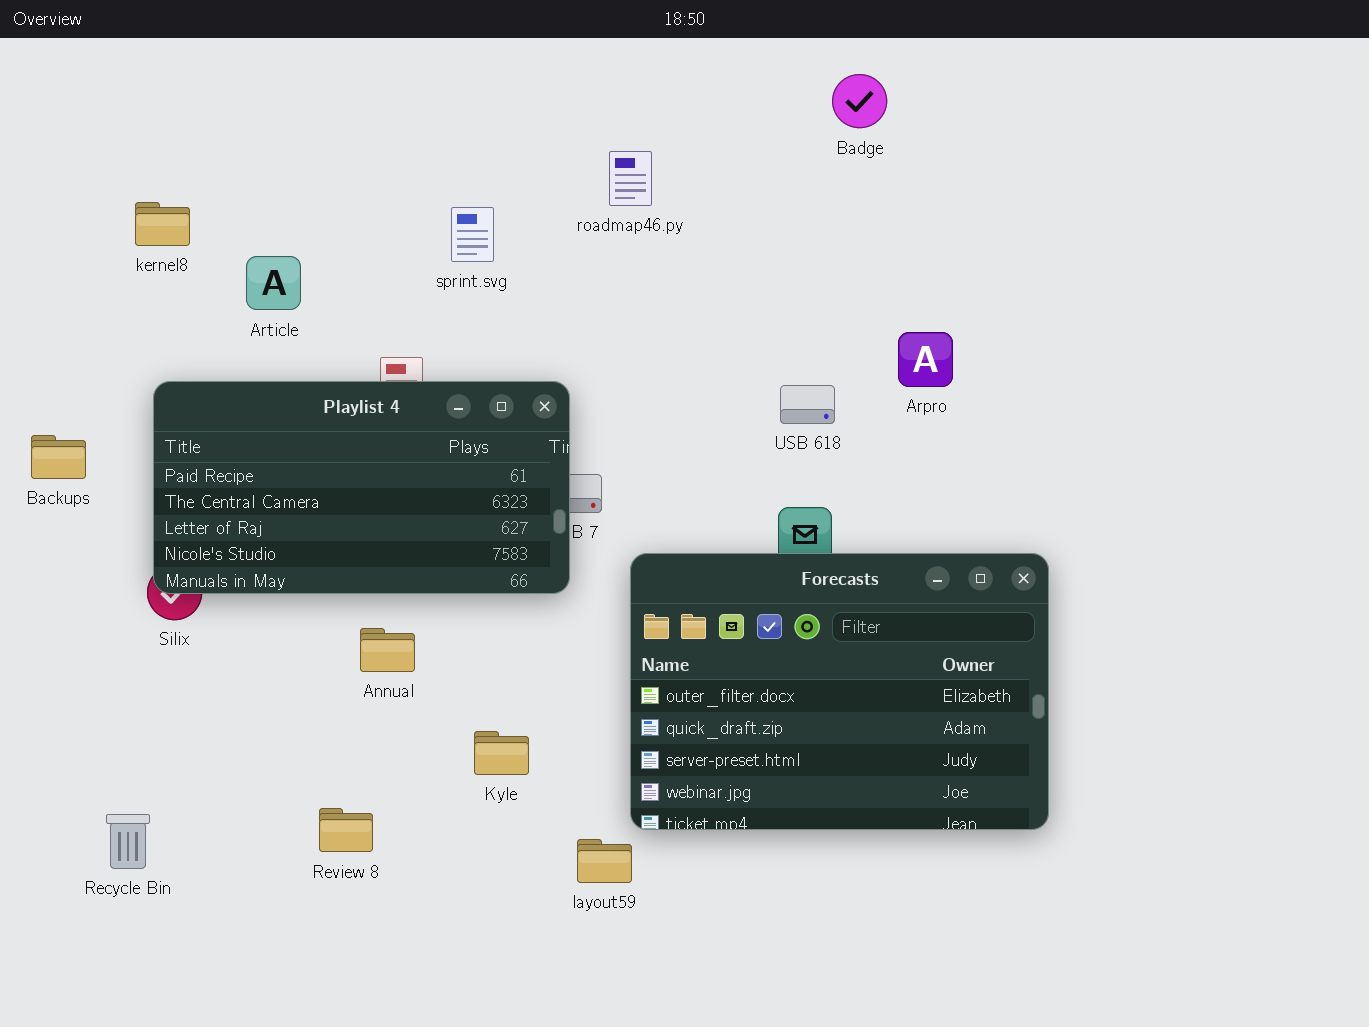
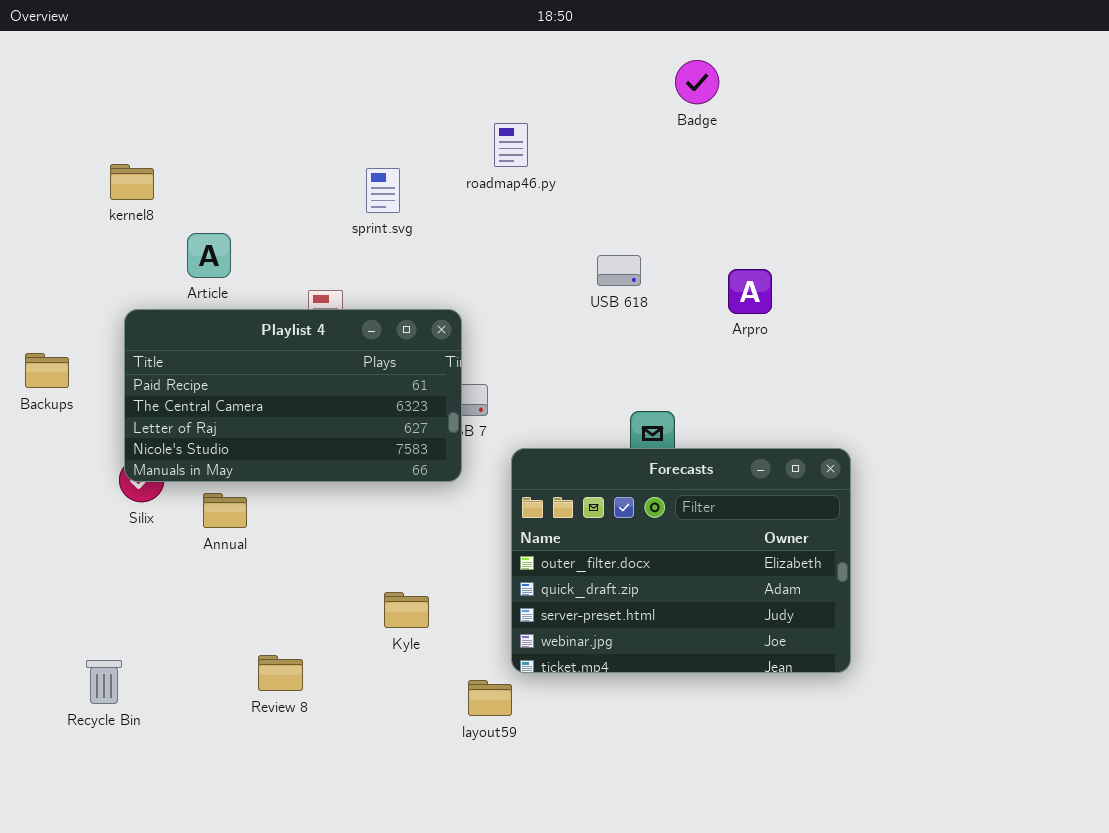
Article: [246,256,301,310] -> [187,233,231,278], moved
USB 618: [780,385,835,424] -> [597,255,641,286], moved
Annual: [360,628,415,672] -> [203,493,247,528], moved

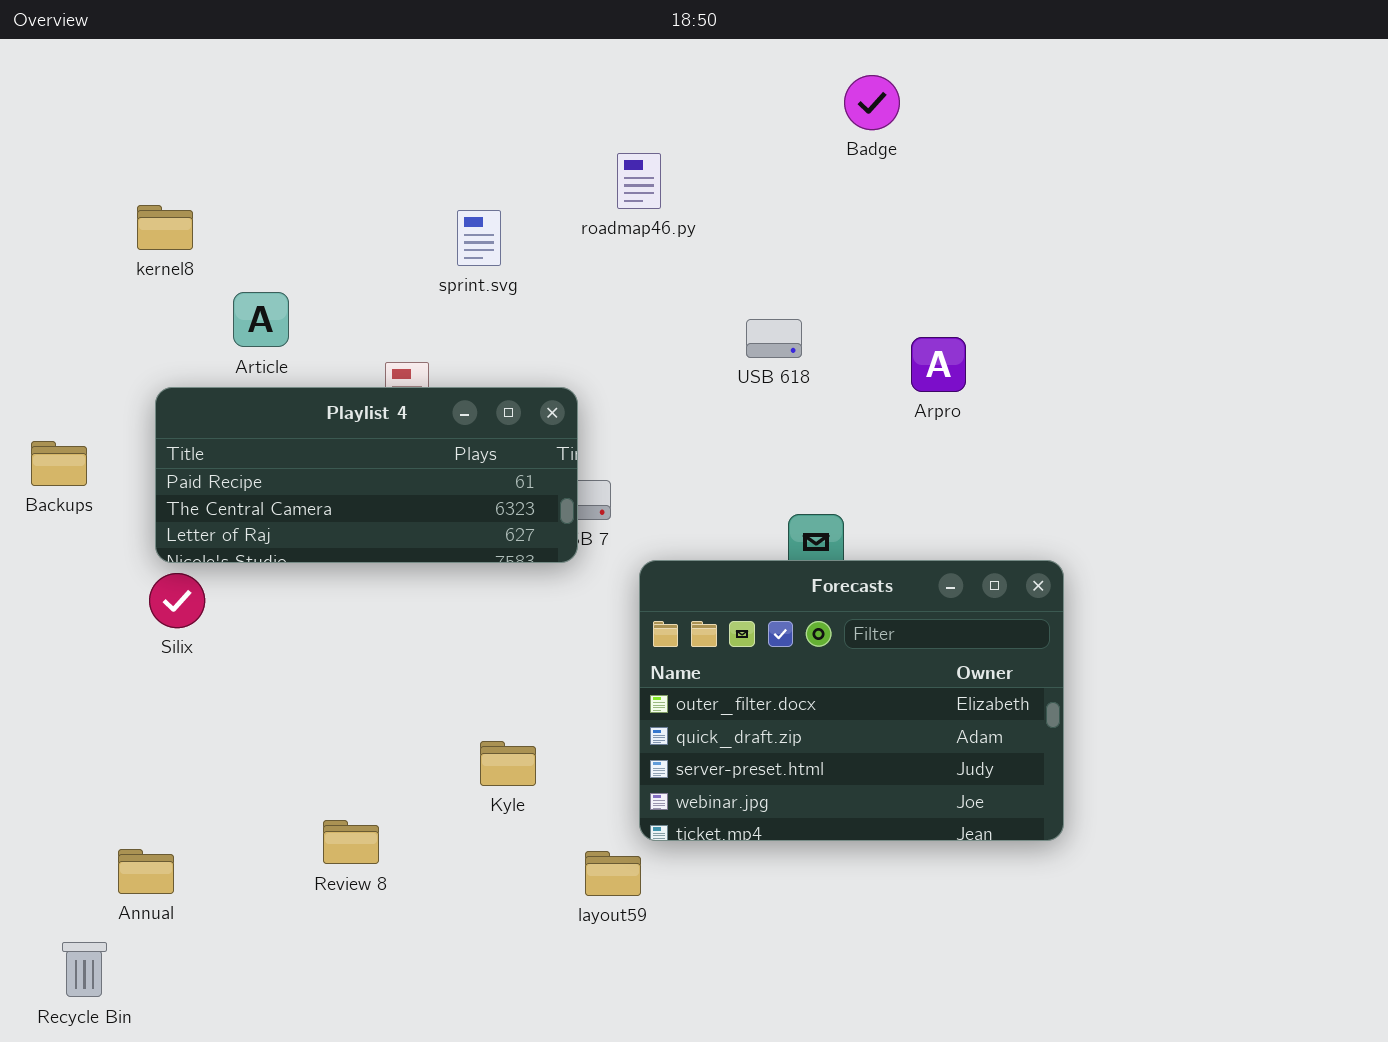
Playlist 4: [124,309,462,482] -> [155,387,578,563], resized
Annual: [203,493,247,528] -> [118,849,174,894], moved
Recycle Bin: [86,660,122,704] -> [62,942,107,997], moved

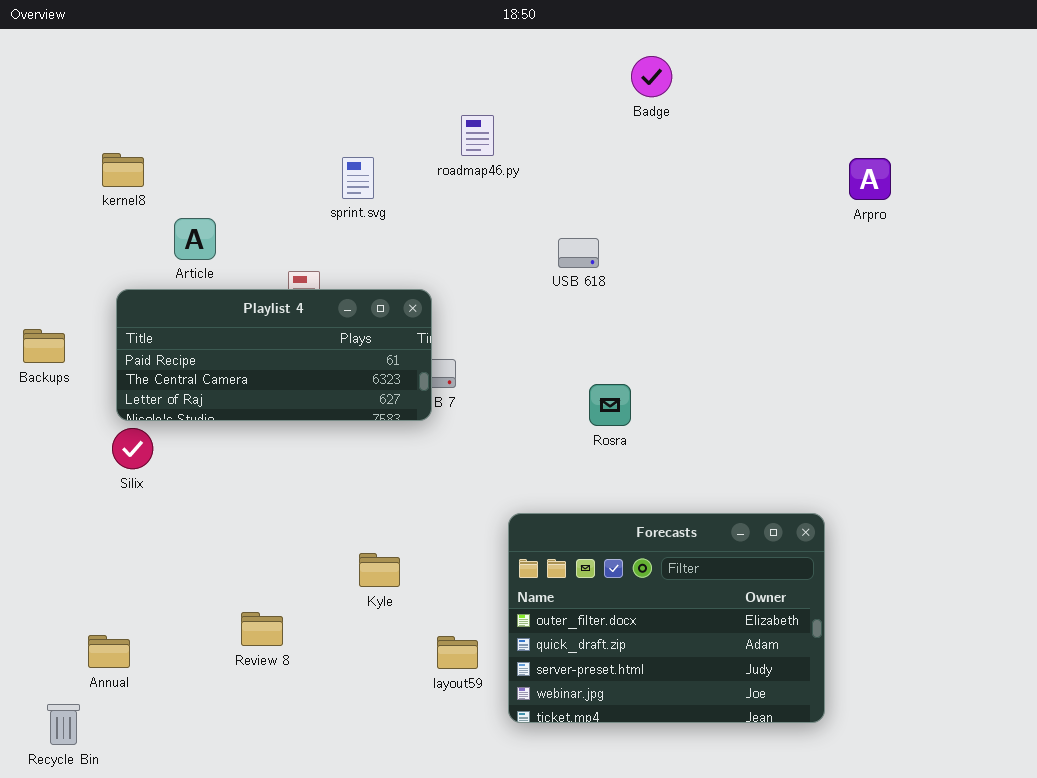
Arpro: [911,337,966,392] -> [849,158,891,200], moved
Forecasts: [639,560,1064,841] -> [508,513,825,723], moved

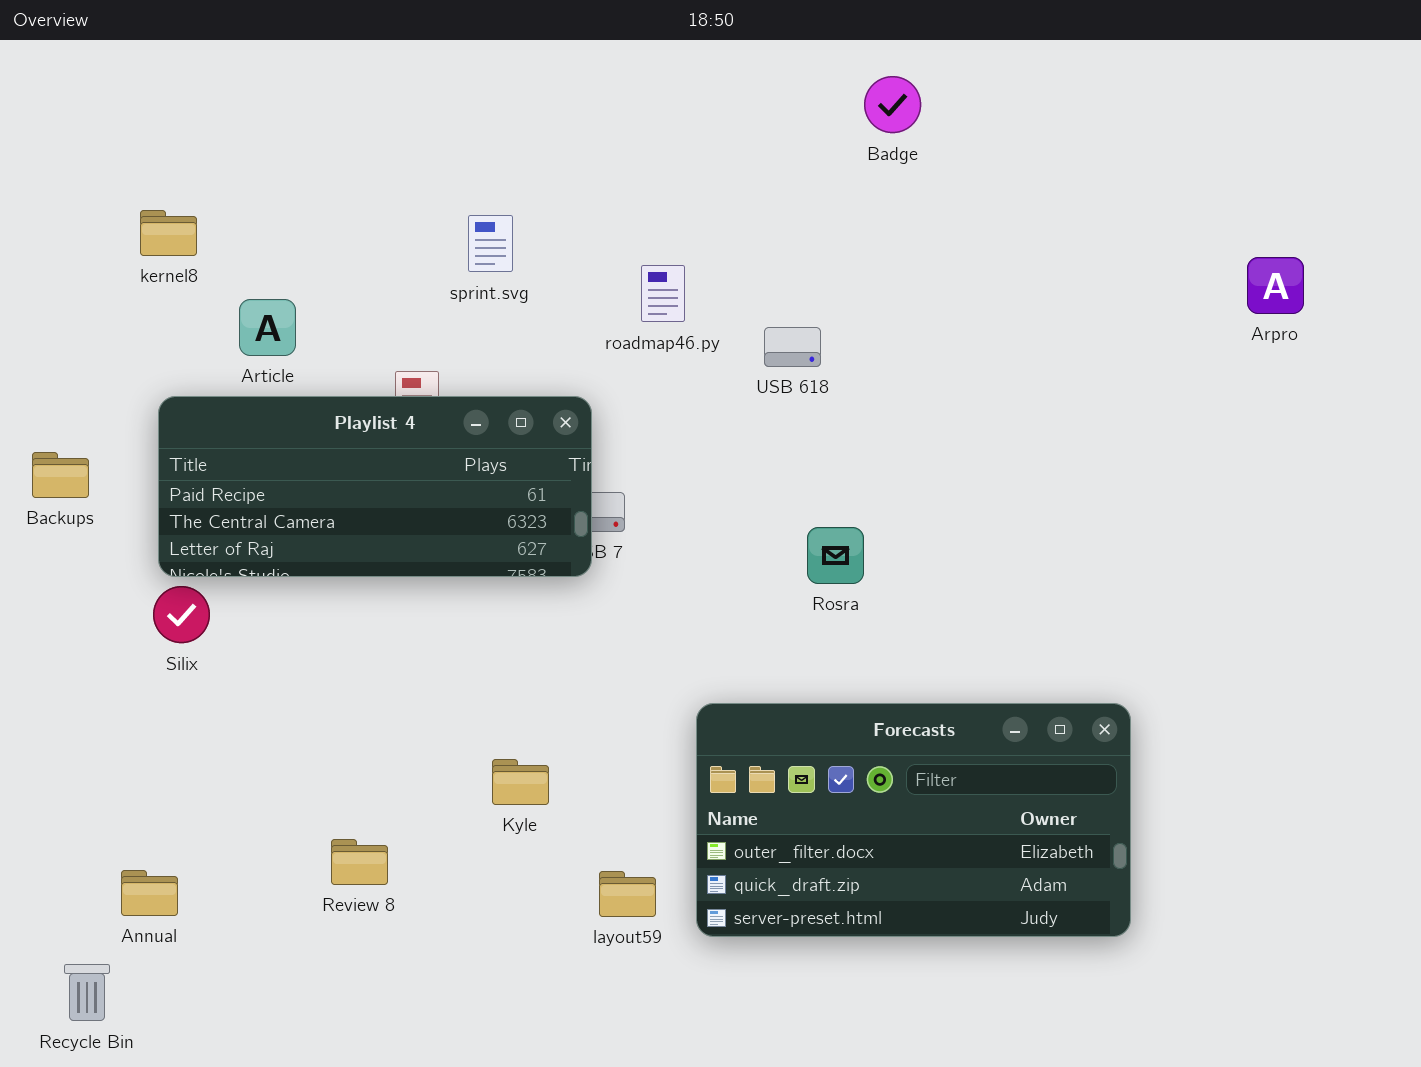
roadmap46.py: [461,115,494,156] -> [641,265,685,322], moved
Arpro: [849,158,891,200] -> [1247,257,1304,314], moved
Forecasts: [508,513,825,723] -> [696,703,1131,937], resized

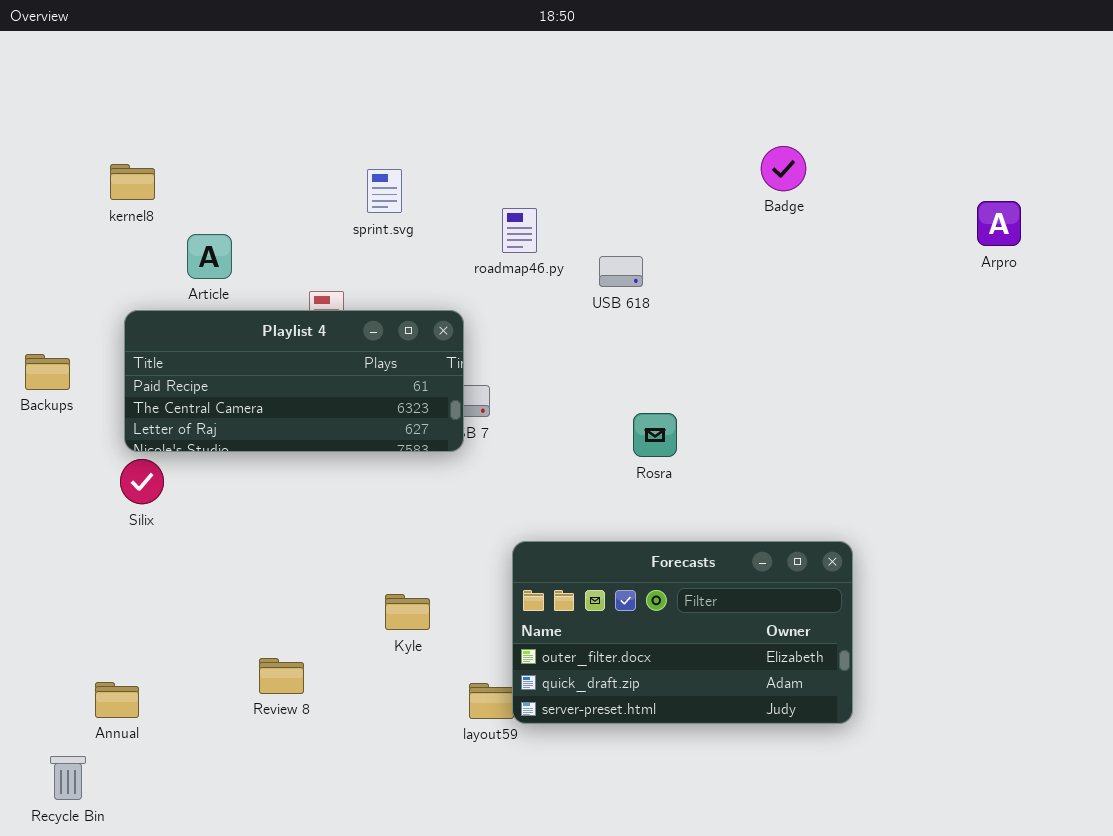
Badge: [864,76,921,133] -> [761,146,806,191], moved
Forecasts: [696,703,1131,937] -> [512,541,853,724], moved

